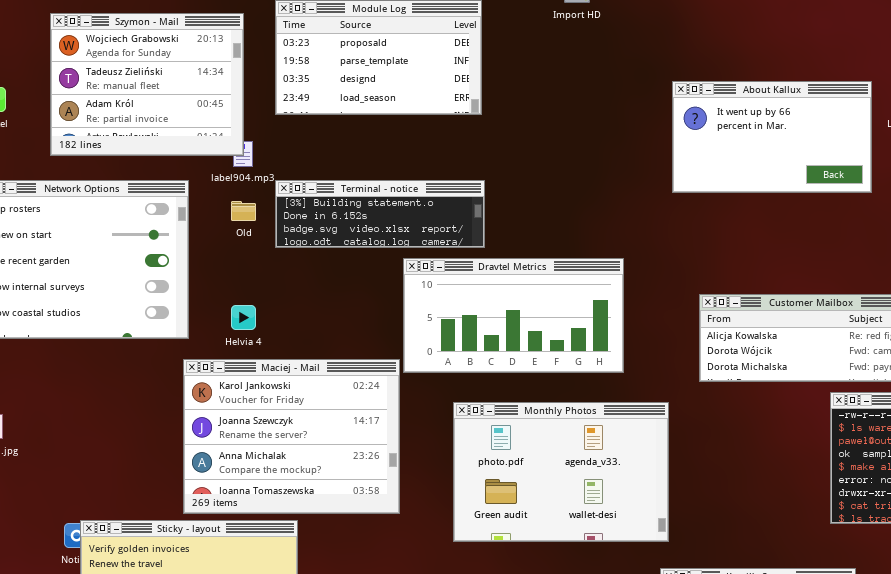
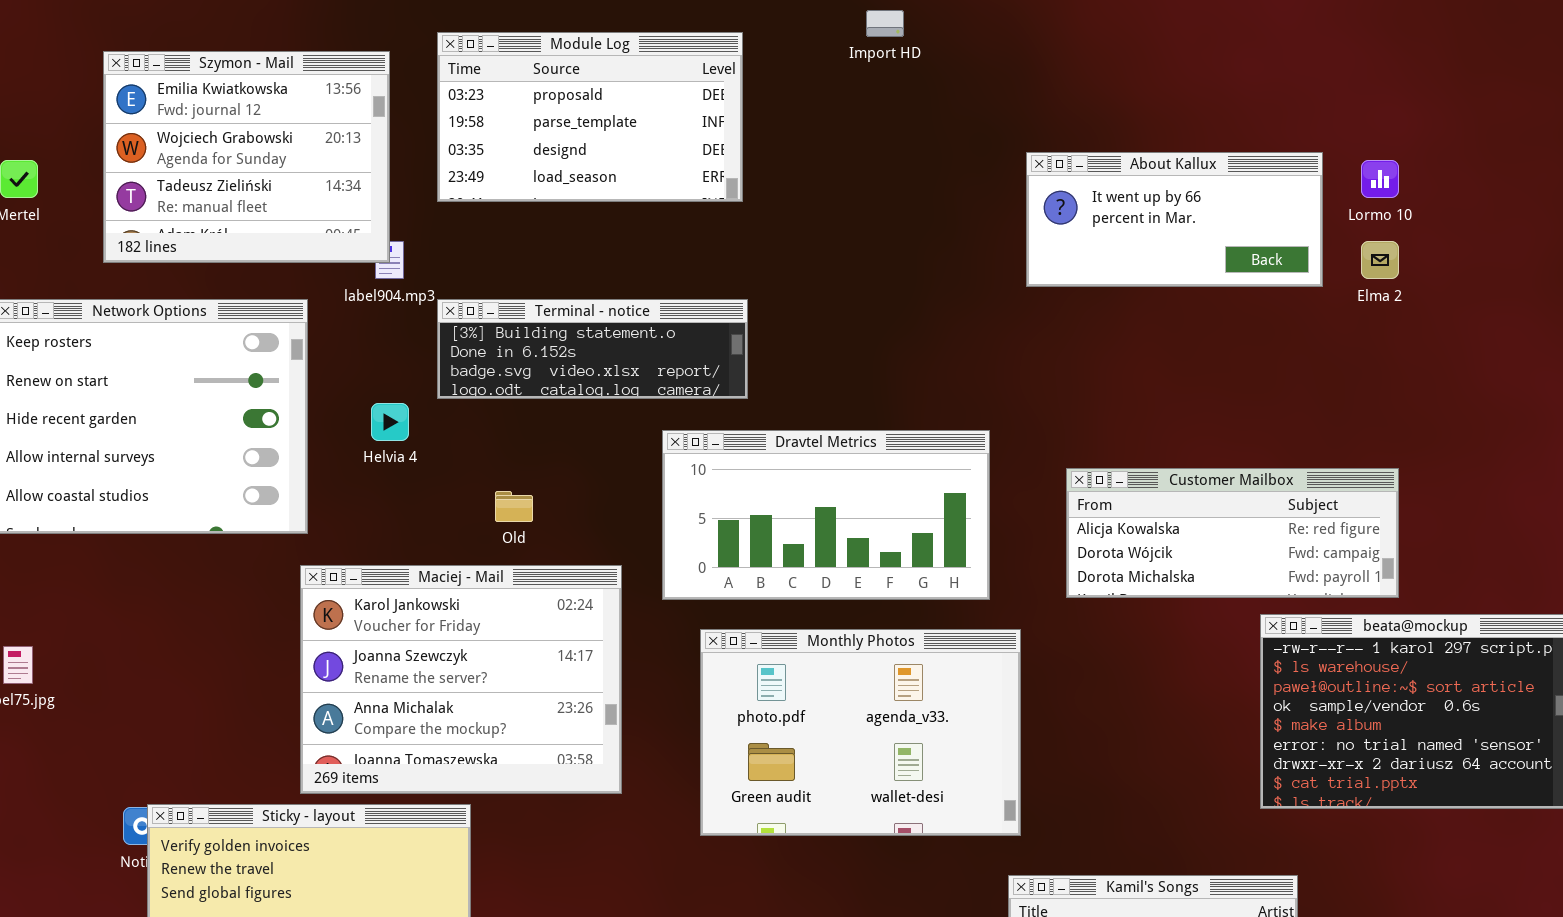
Szymon - Mail: [50,13,244,156] -> [103,51,390,263], scrolled up 1 row
About Kallux: [672,81,872,193] -> [1026,152,1323,287], resized
Old: [231,201,256,221] -> [495,491,533,522], moved
Dravtel Metrics: [403,258,624,373] -> [662,430,990,600], moved
Helvia 4: [231,305,256,330] -> [371,403,409,441], moved

